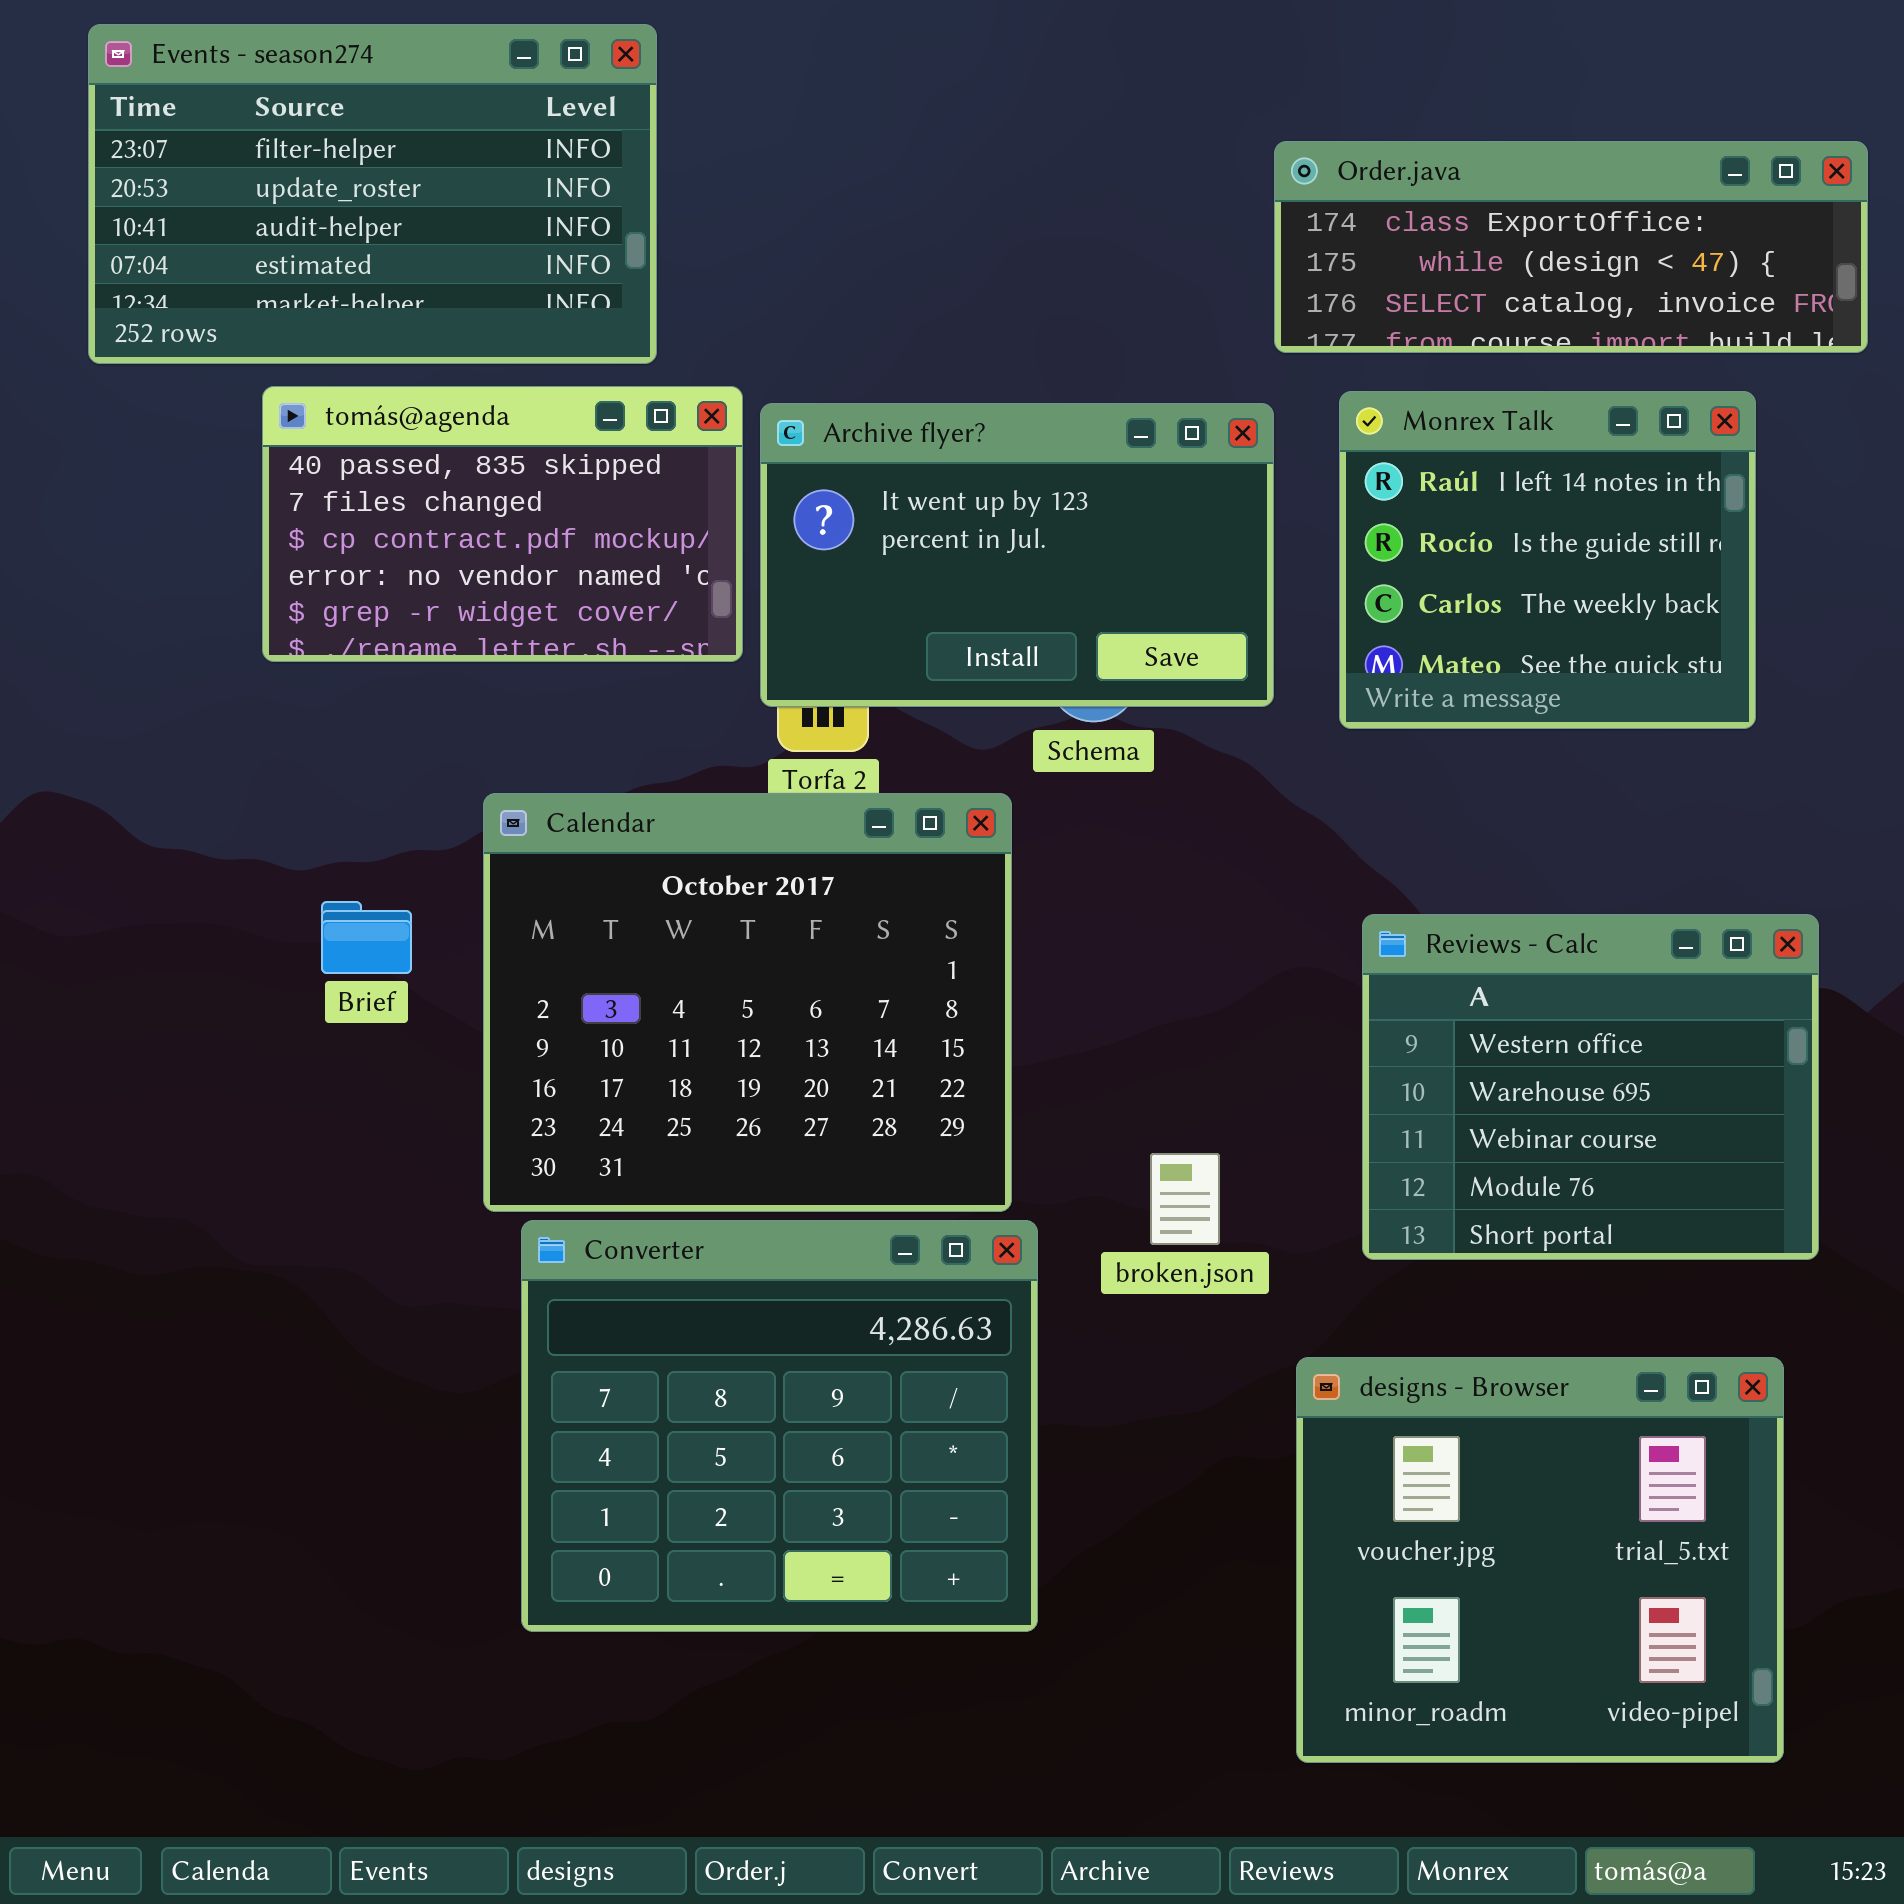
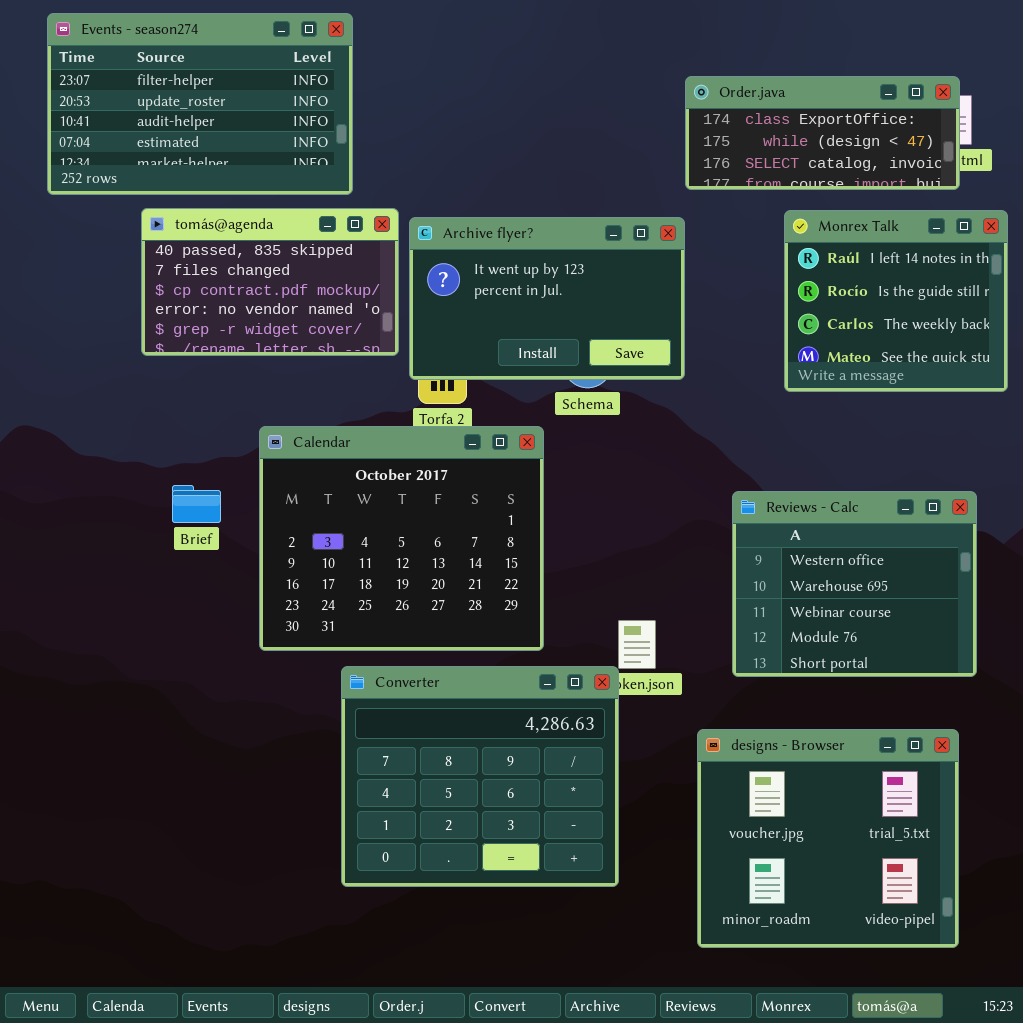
Order.java: [1274,141,1868,353] -> [685,76,960,190], resized
Monrex Talk: [1339,391,1756,729] -> [784,210,1008,392], moved
Converter: [521,1220,1038,1632] -> [341,666,619,887], moved

